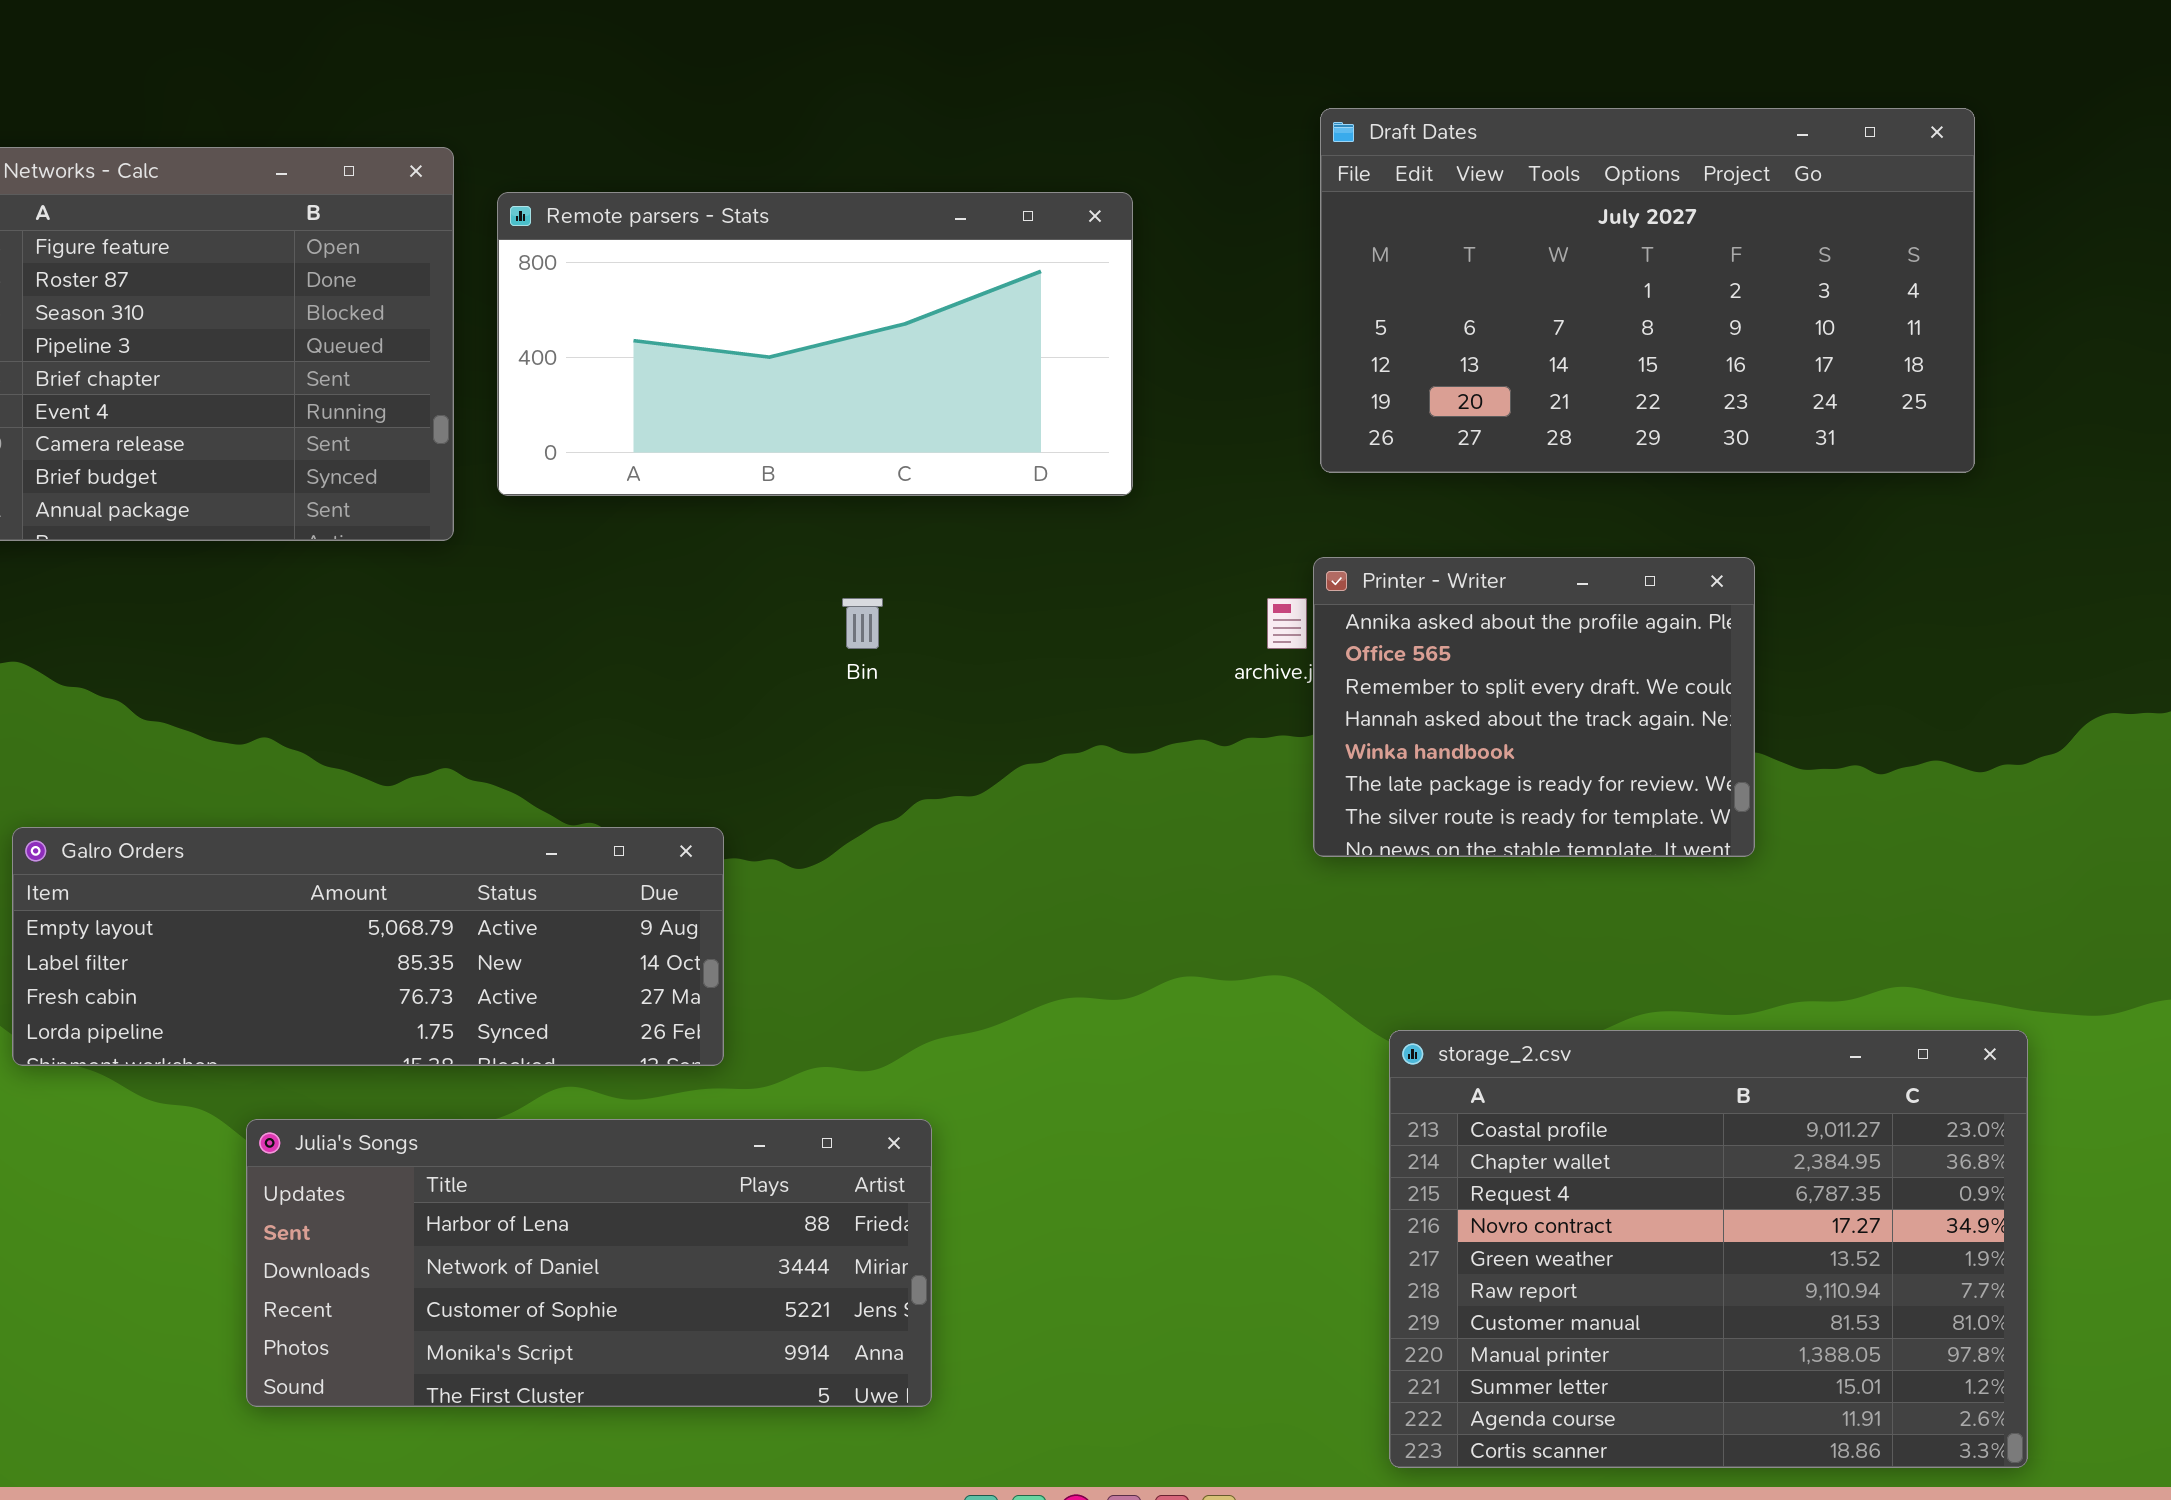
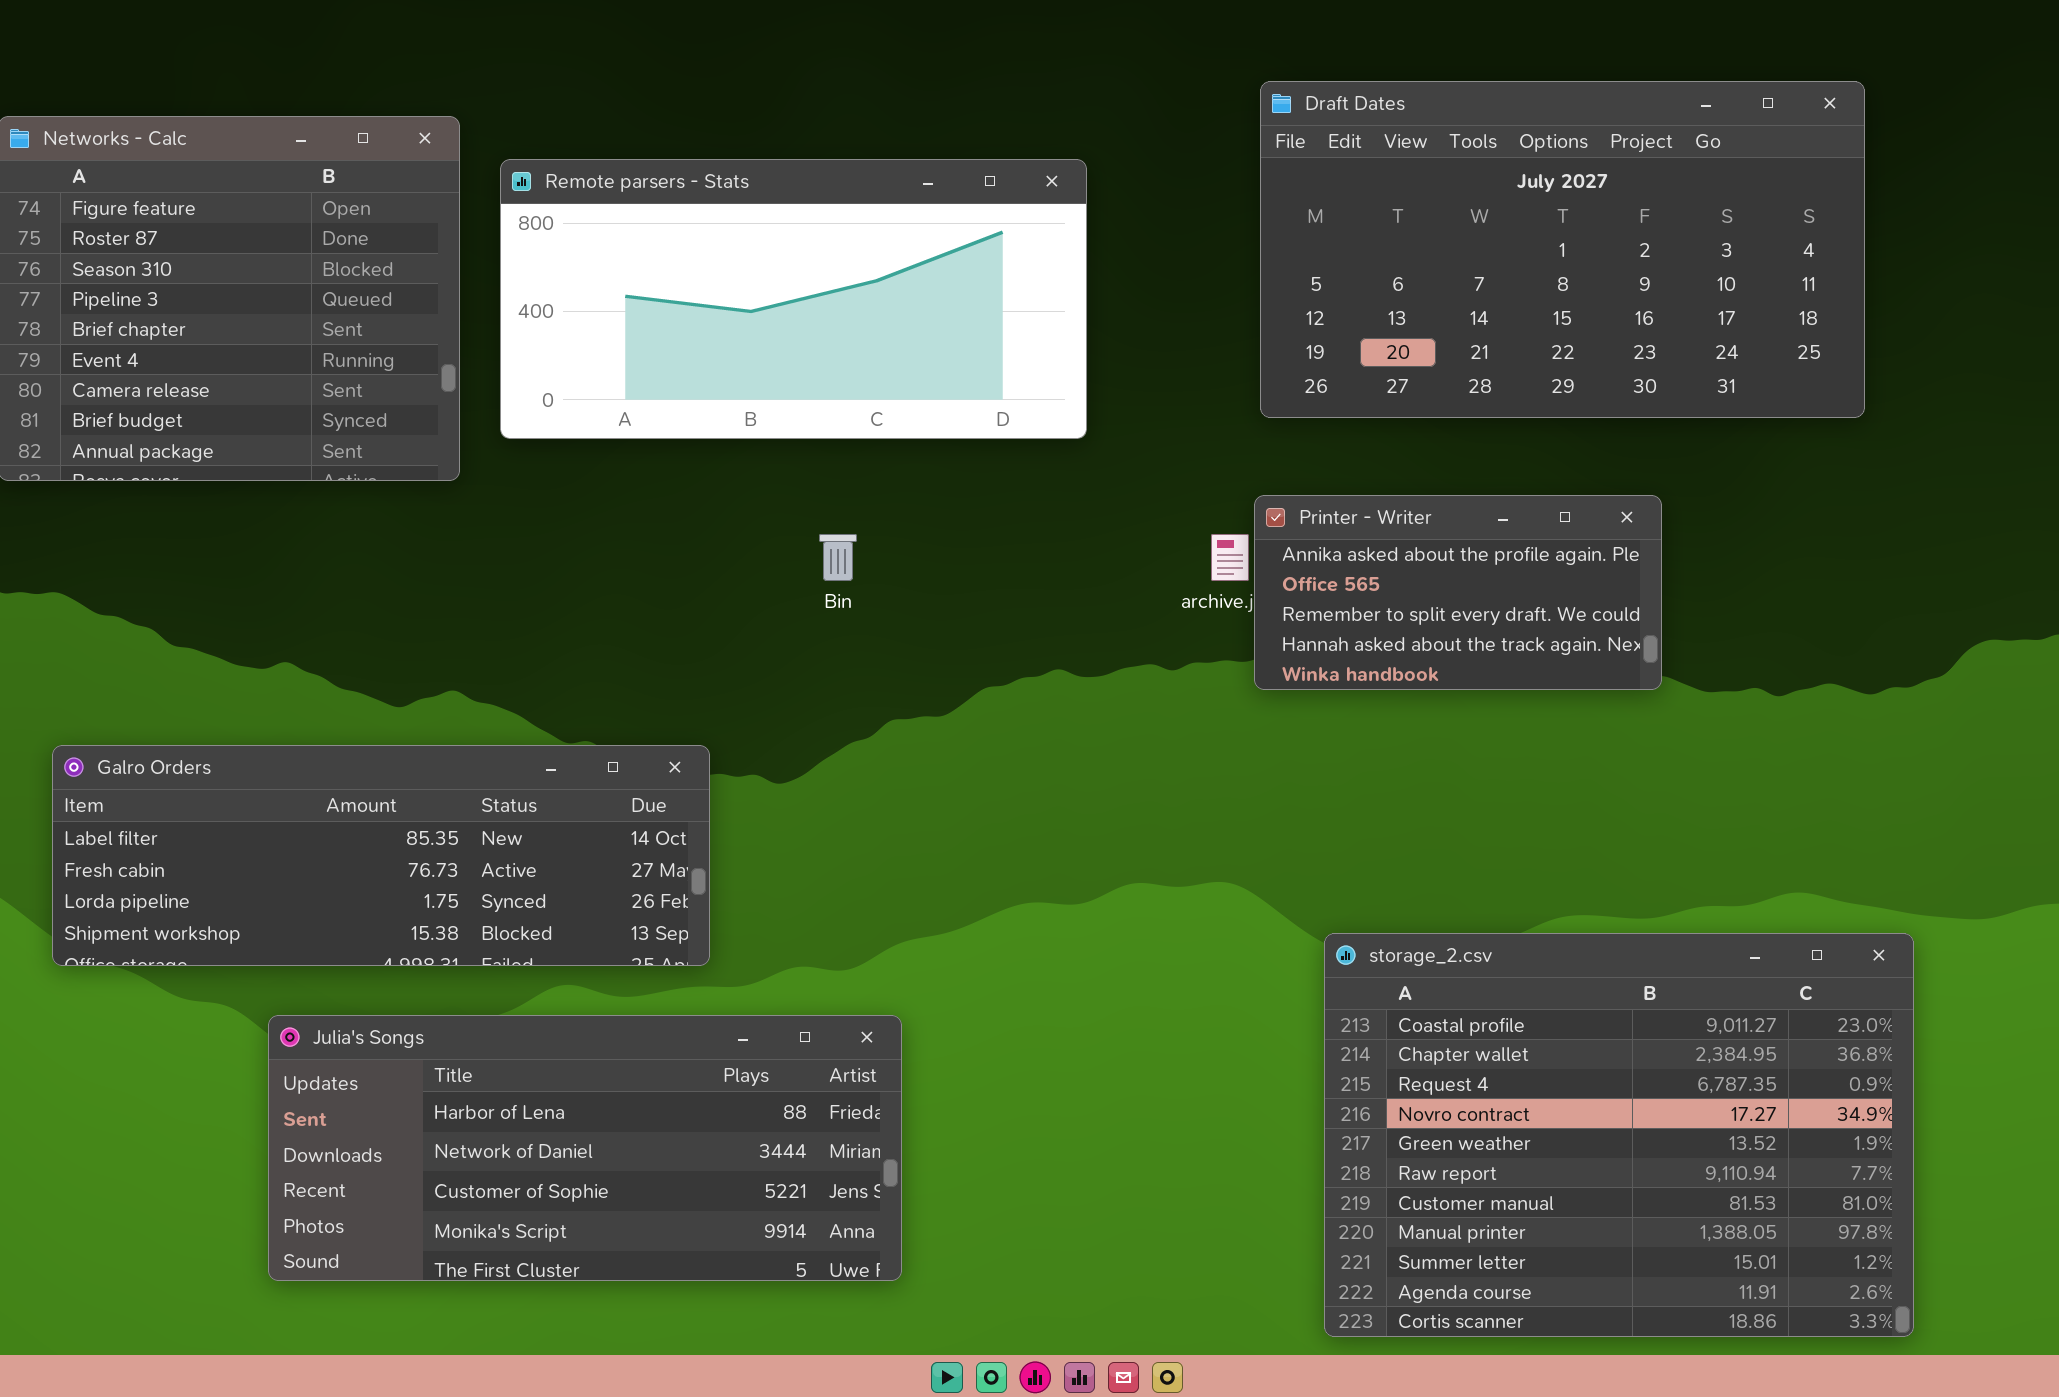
Printer - Writer: [1313,557,1755,857] -> [1254,495,1662,690], resized
Galro Orders: [12,827,724,1066] -> [52,745,710,966], scrolled down 1 row

